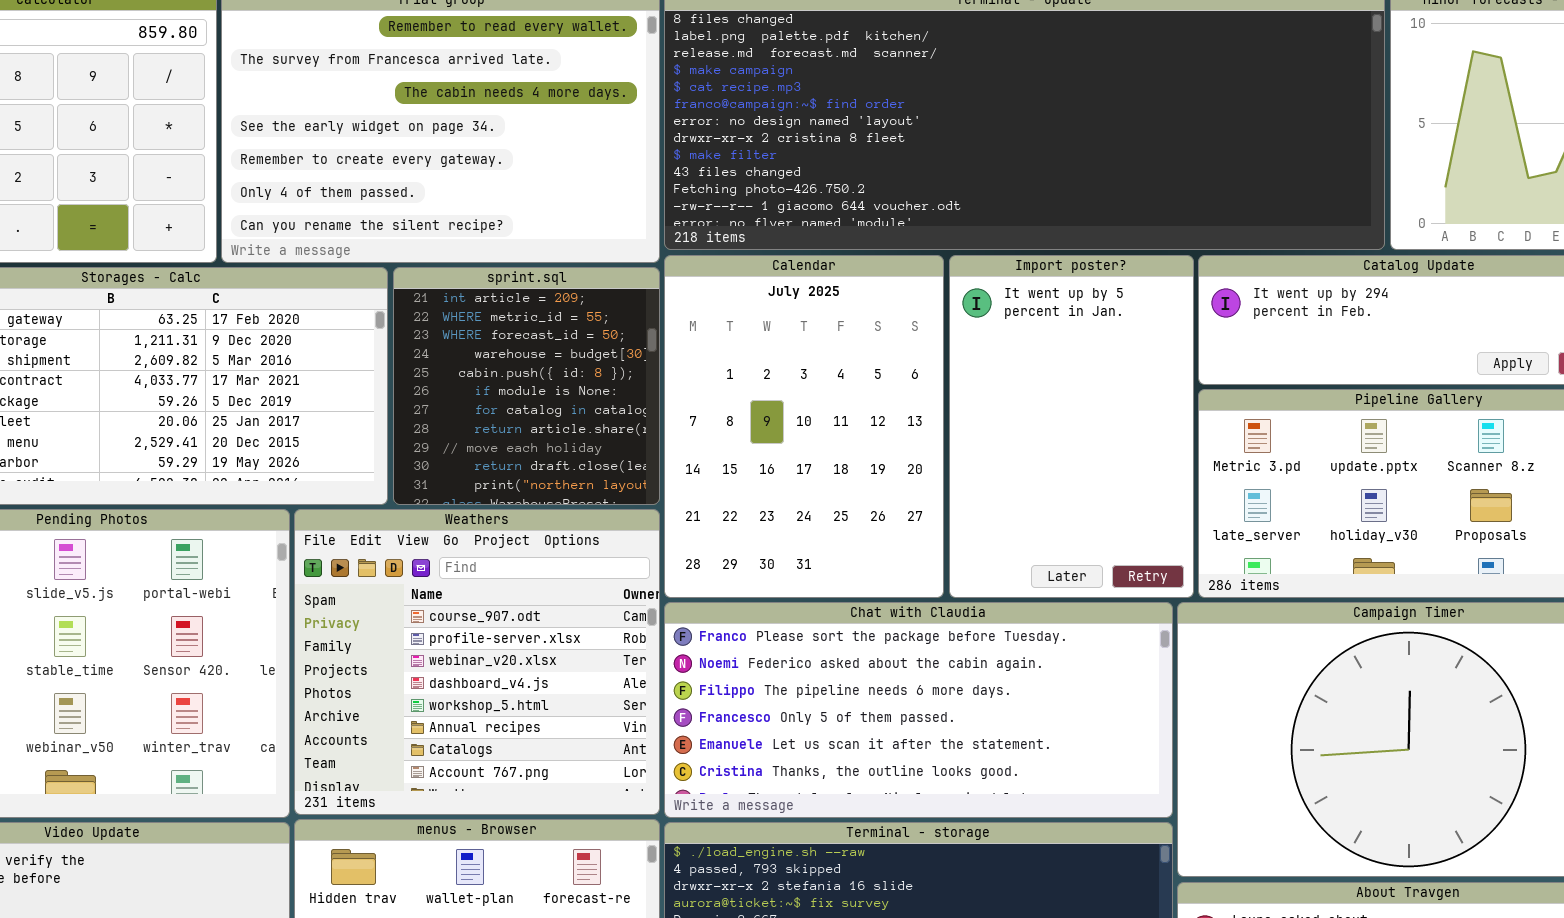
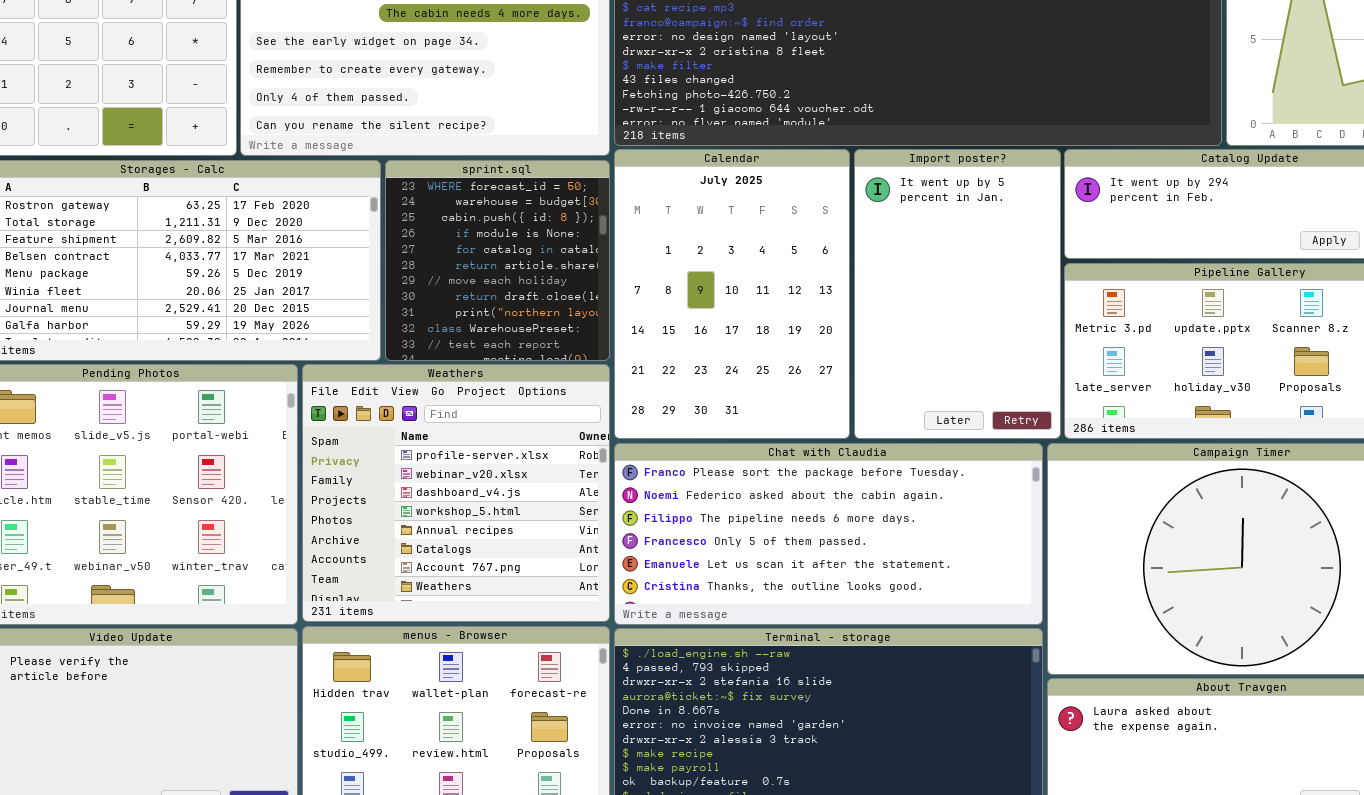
sprint.sql: [393,267,660,505] -> [385,160,610,361], scrolled down 2 rows
Weathers: [294,509,660,815] -> [302,364,610,622], scrolled down 1 row

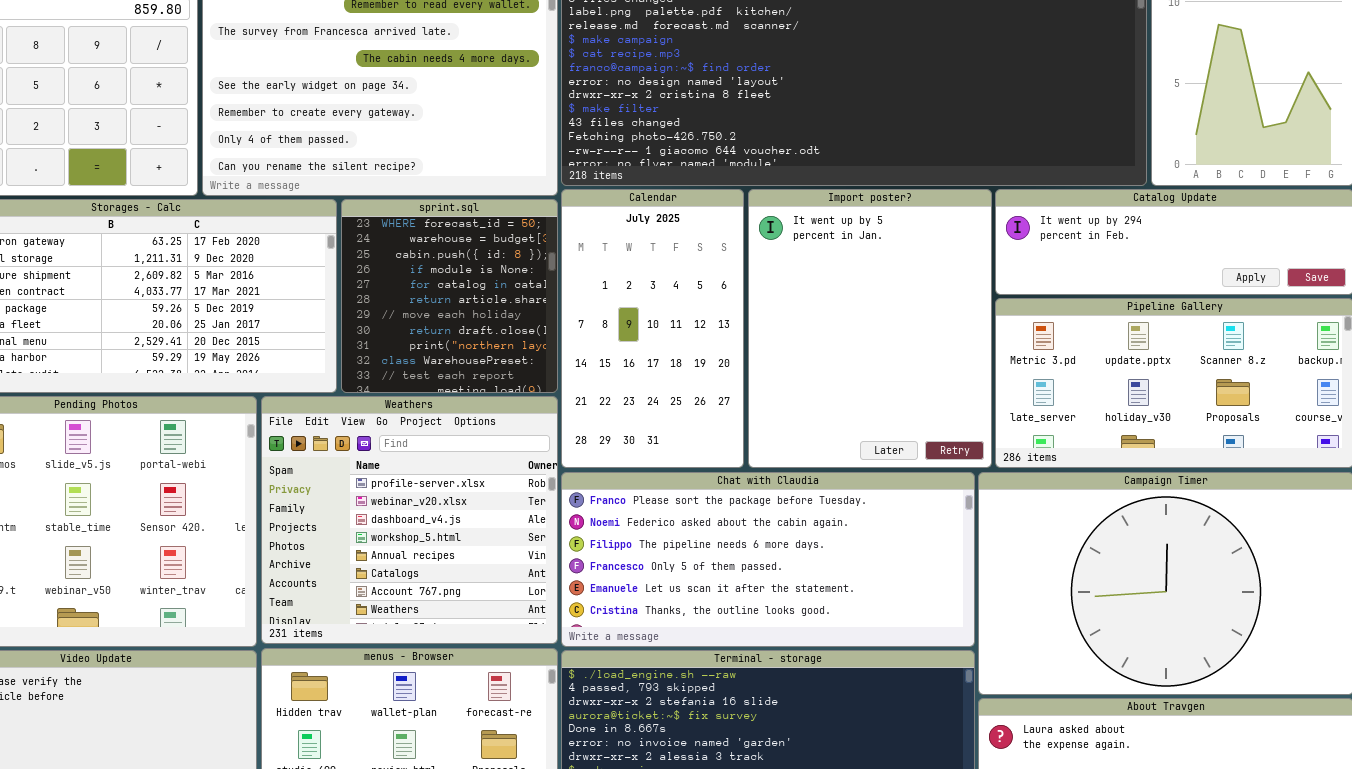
Calendar: [614,149,850,439] -> [561,189,744,468], resized
Import poster?: [854,149,1061,439] -> [748,189,992,468], resized

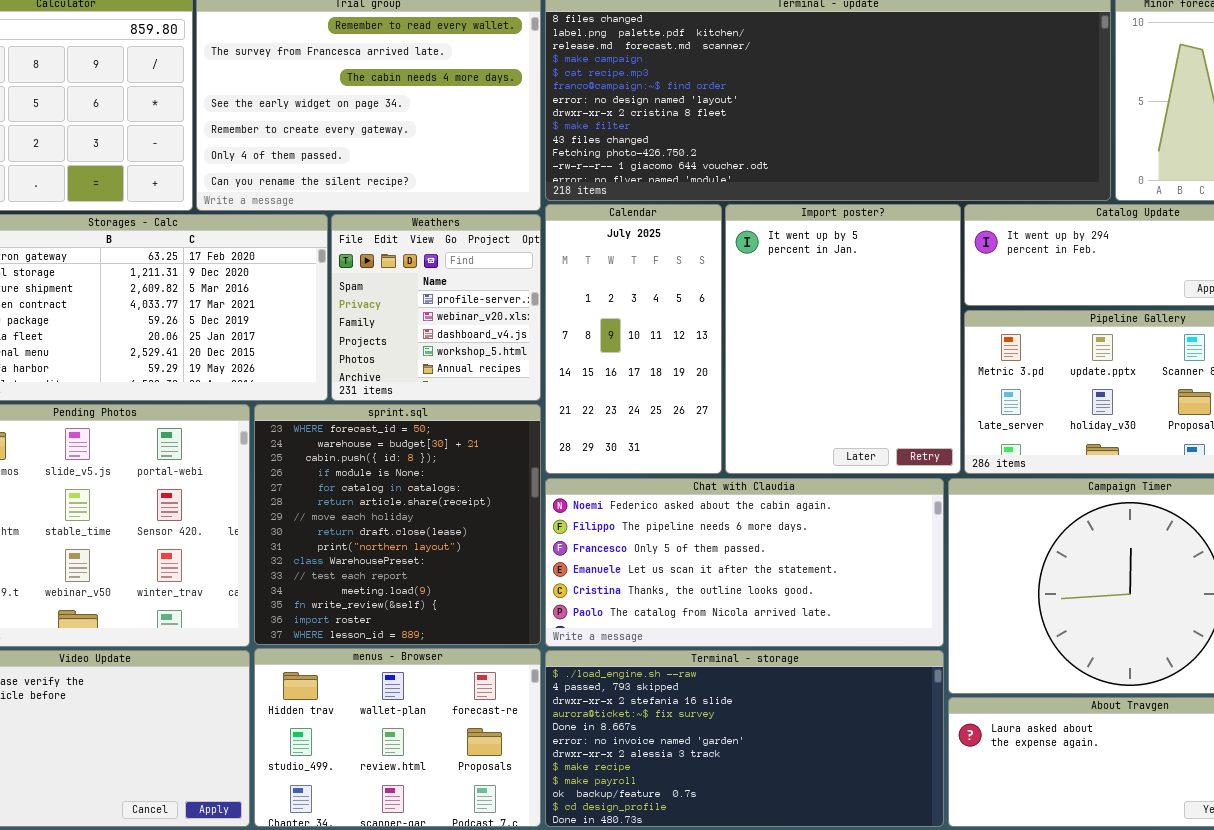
sprint.sql: [341,199,558,393] -> [254,404,541,645], moved, resized
Weathers: [261,396,558,644] -> [331,214,541,401], moved, resized
Chat with Claudia: [561,472,975,647] -> [545,478,944,647], scrolled down 1 row

